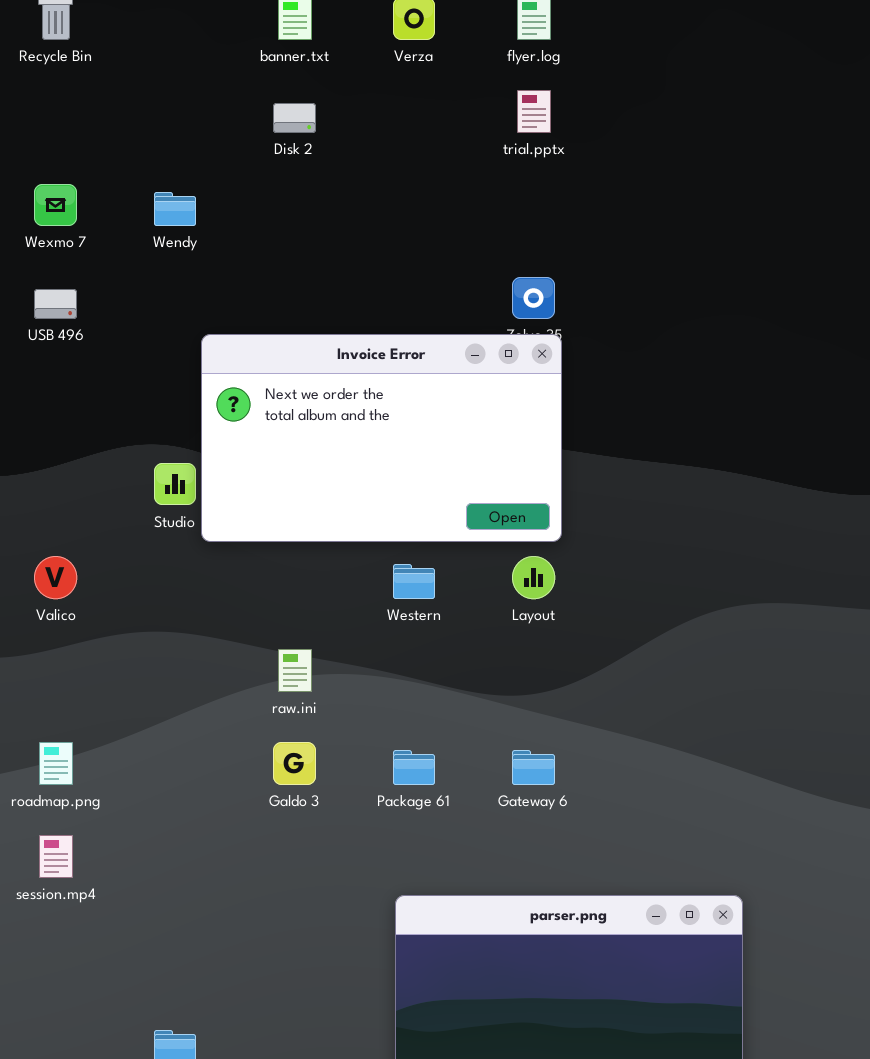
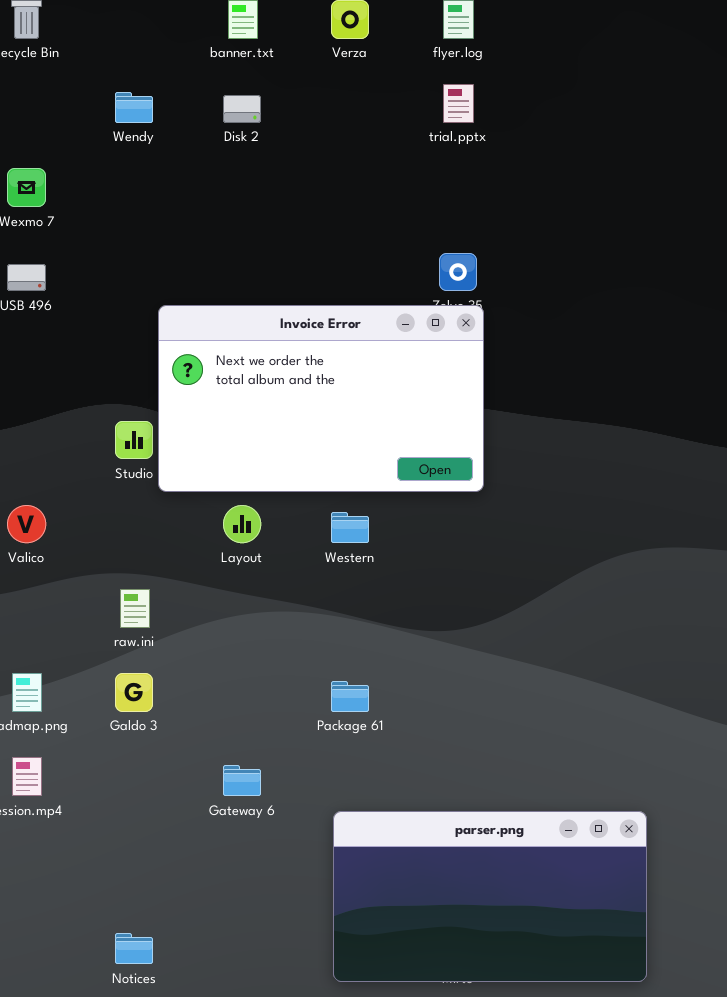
Wendy: [154,192,196,226] -> [115,92,153,123], moved
Layout: [512,556,555,599] -> [223,505,261,543], moved
raw.ini: [278,649,312,692] -> [120,589,150,628], moved
Galdo 3: [273,742,316,785] -> [115,673,153,712], moved
Gateway 6: [512,750,555,785] -> [223,765,261,796], moved

